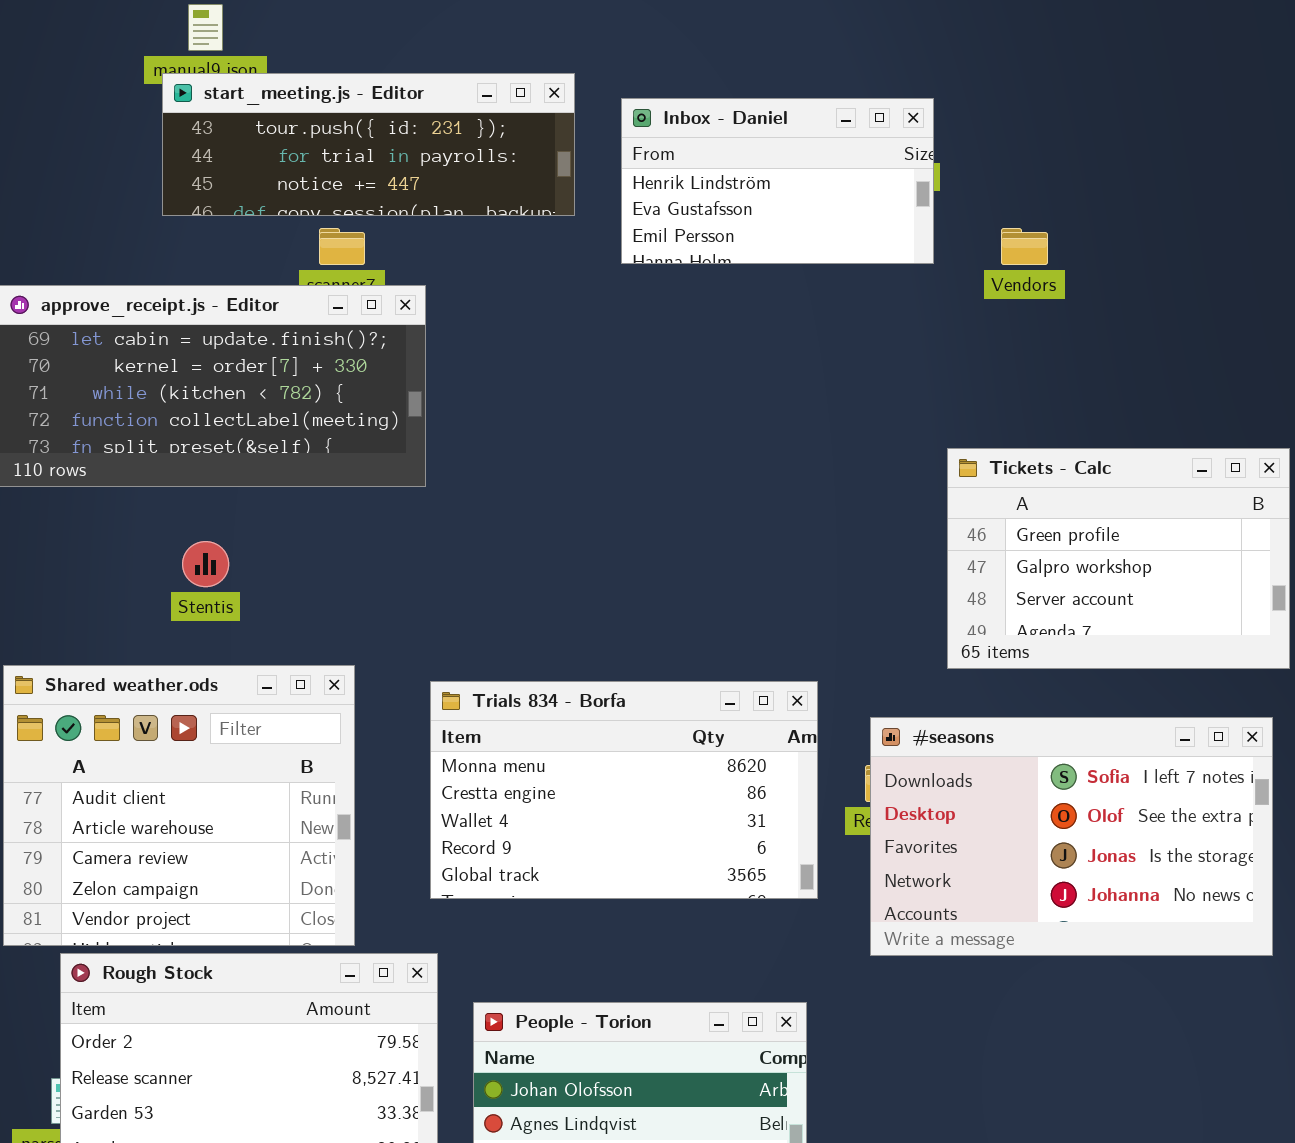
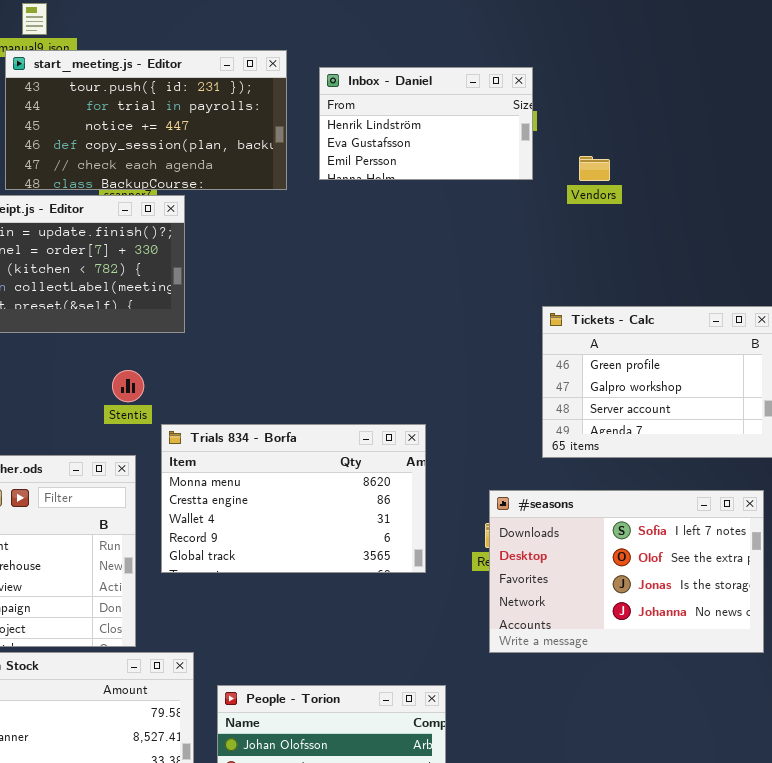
start_meeting.js - Editor: [162,73,575,216] -> [5,50,287,190], resized
Stentis: [182,541,229,587] -> [112,370,144,402], moved
Trials 834 - Borfa: [430,681,818,899] -> [161,424,426,573], moved

